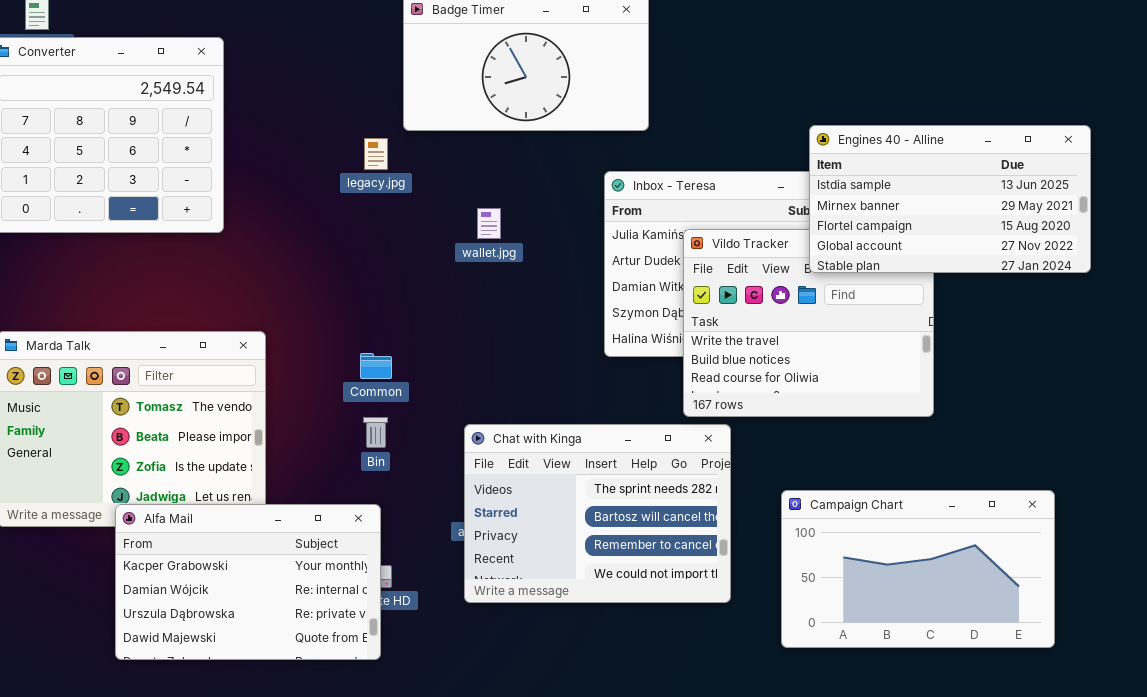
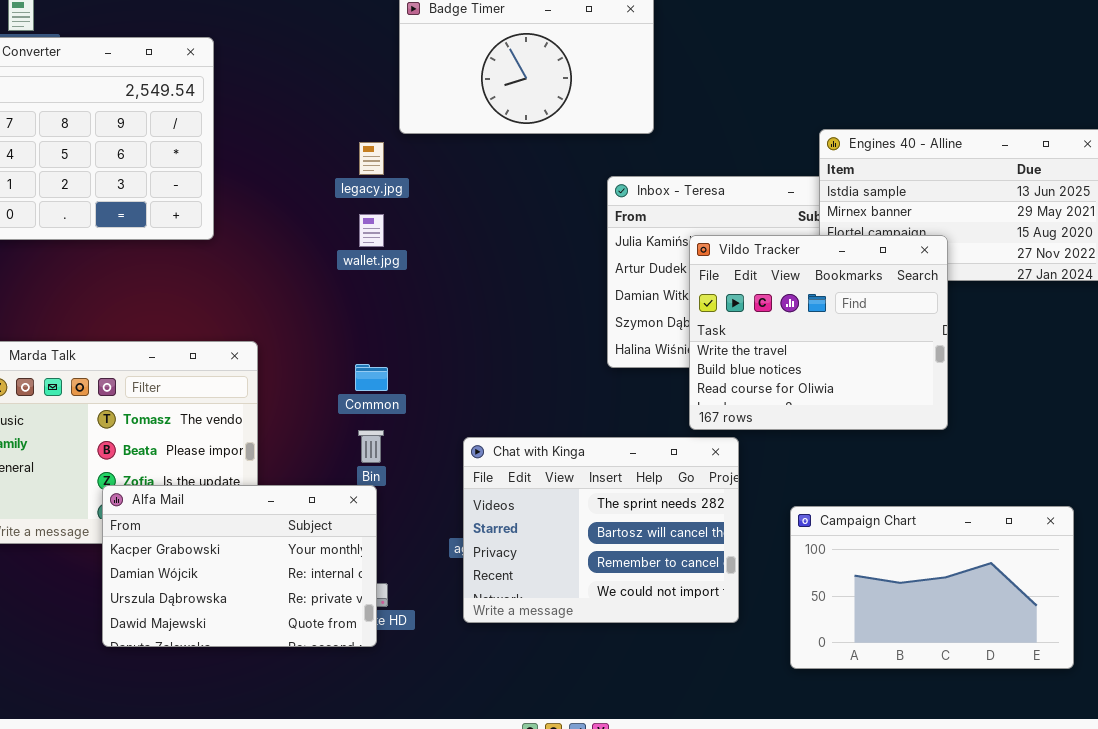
wallet.jpg: [477,208,501,239] -> [359,214,384,247], moved
Vildo Tracker: [683,229,934,417] -> [689,235,948,430], raised
Alfa Mail: [115,504,381,660] -> [102,485,377,647], moved

